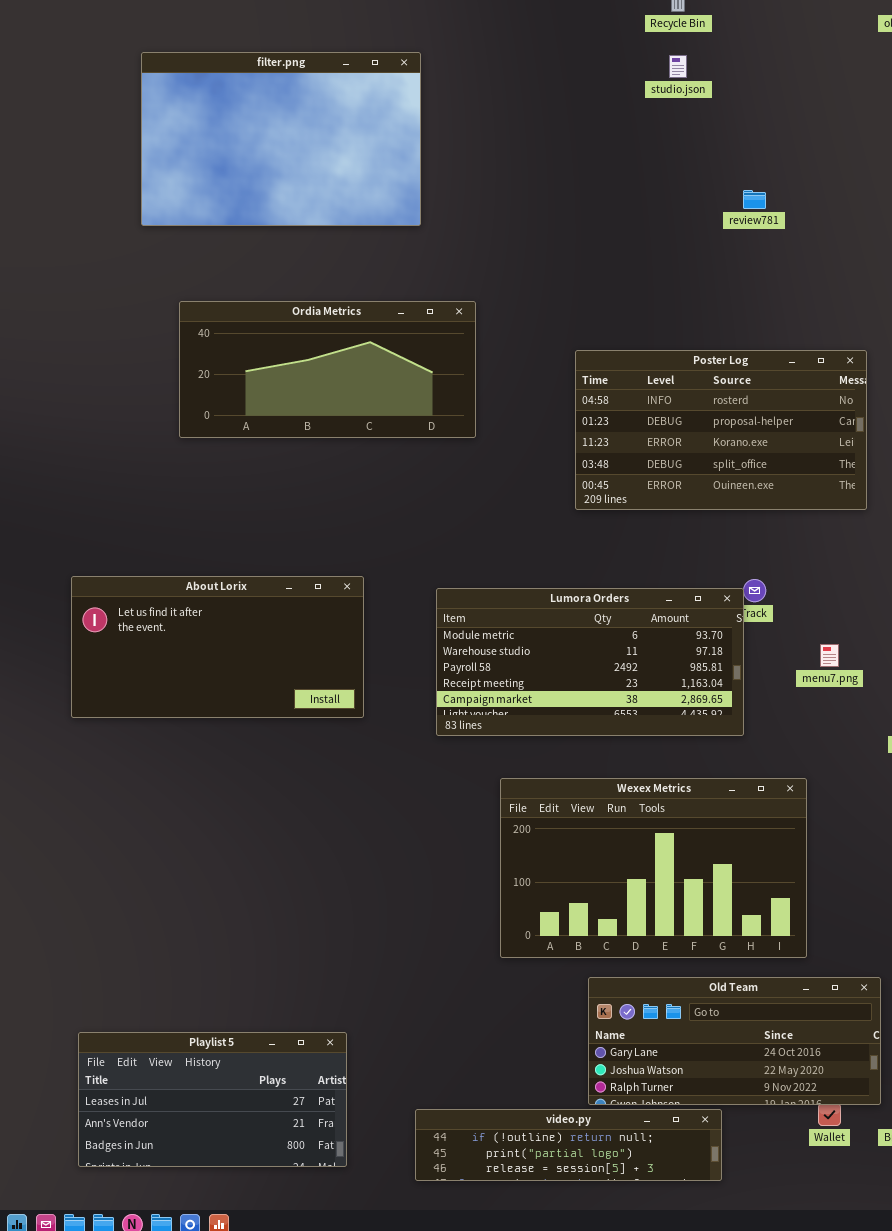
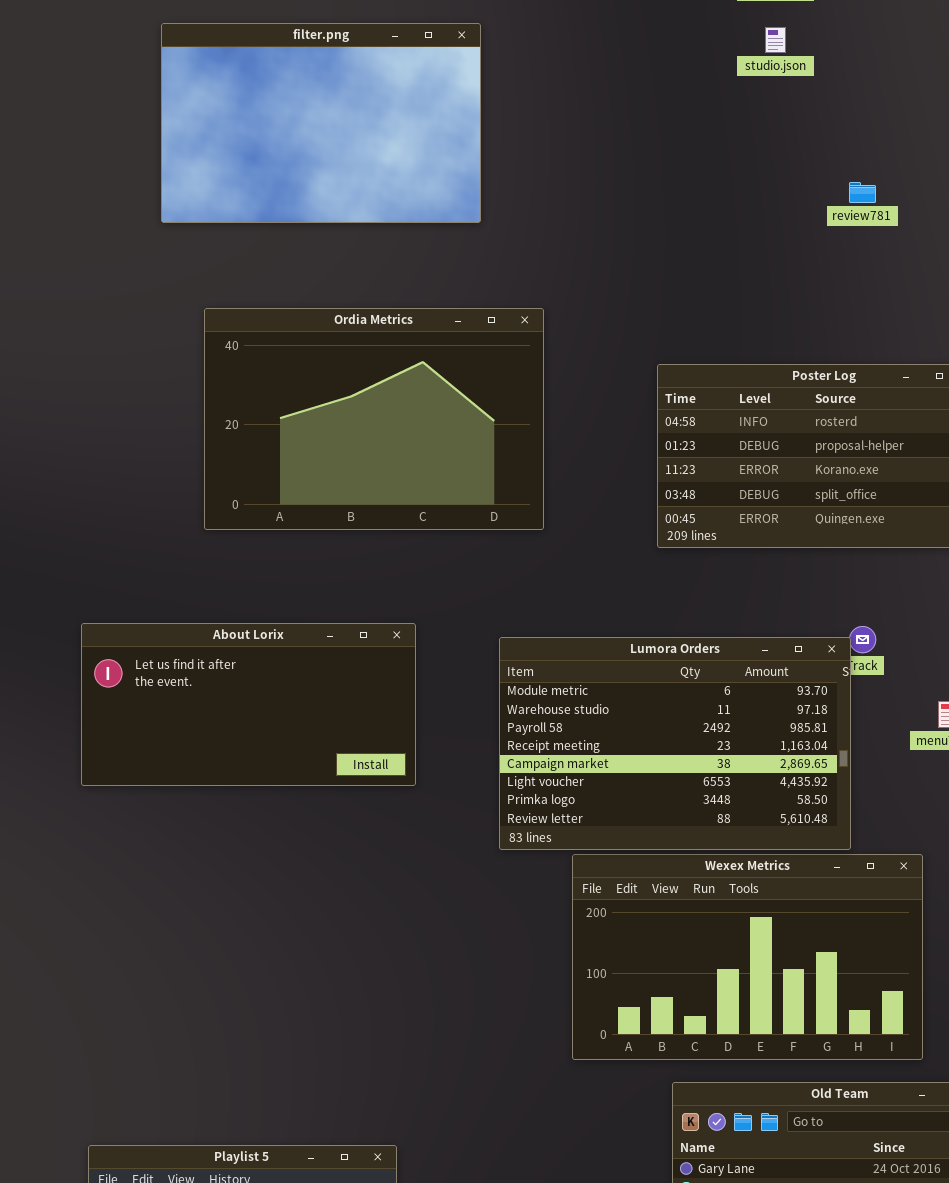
Ordia Metrics: [179,301,476,438] -> [204,308,544,530], resized
Lumora Orders: [436,588,744,736] -> [499,637,851,850], resized

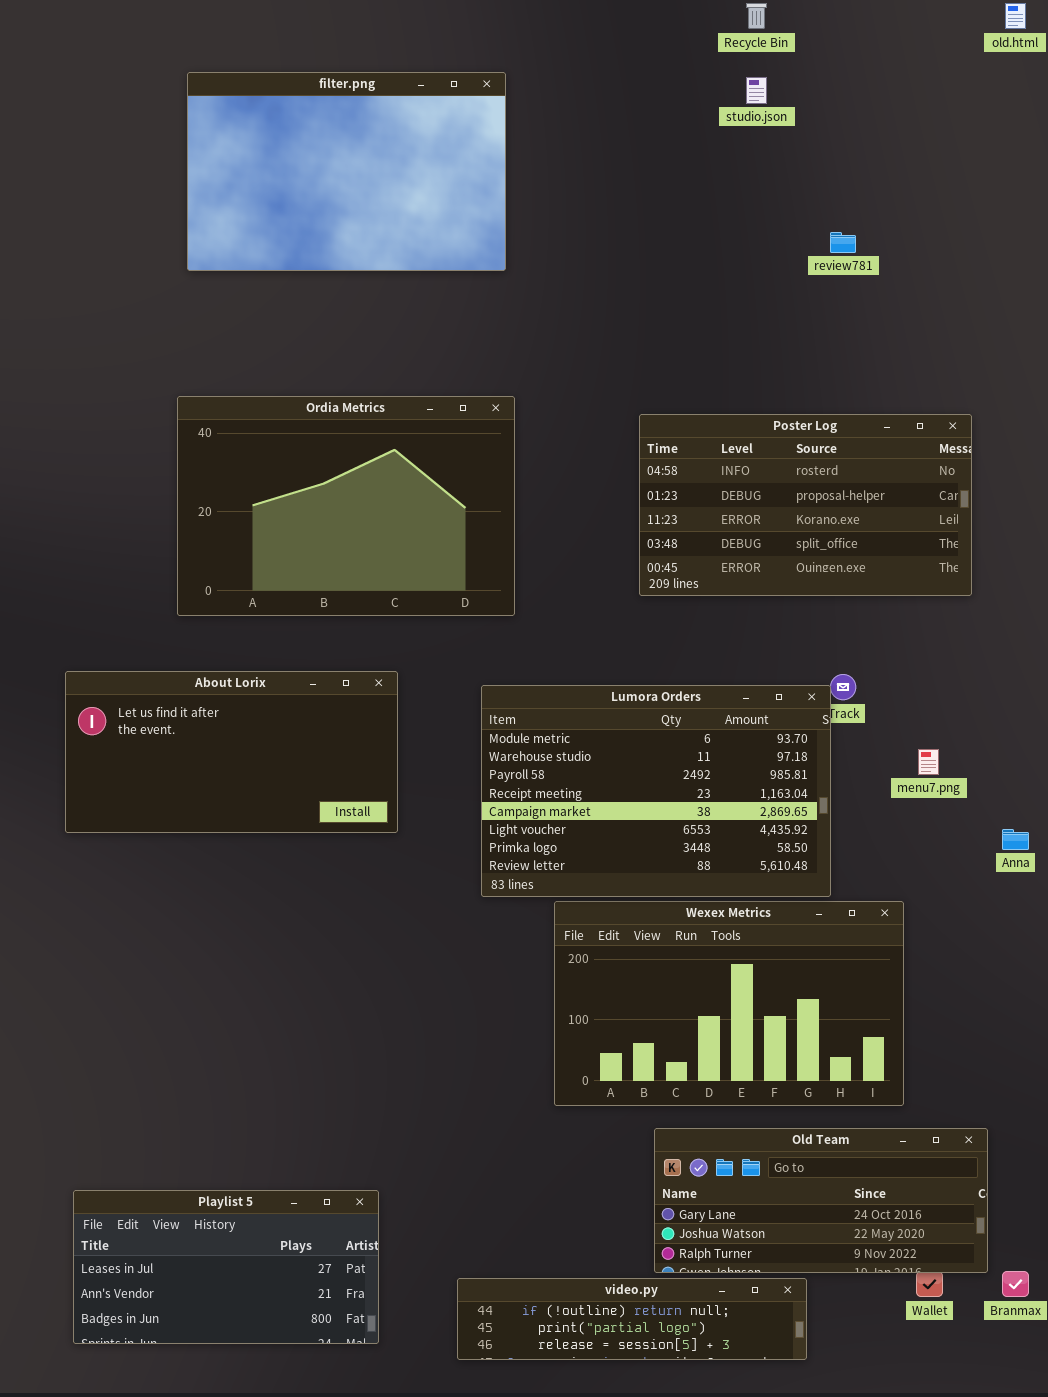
filter.png: [161,23,481,223] -> [187,72,506,271], moved
Ordia Metrics: [204,308,544,530] -> [177,396,515,616], moved

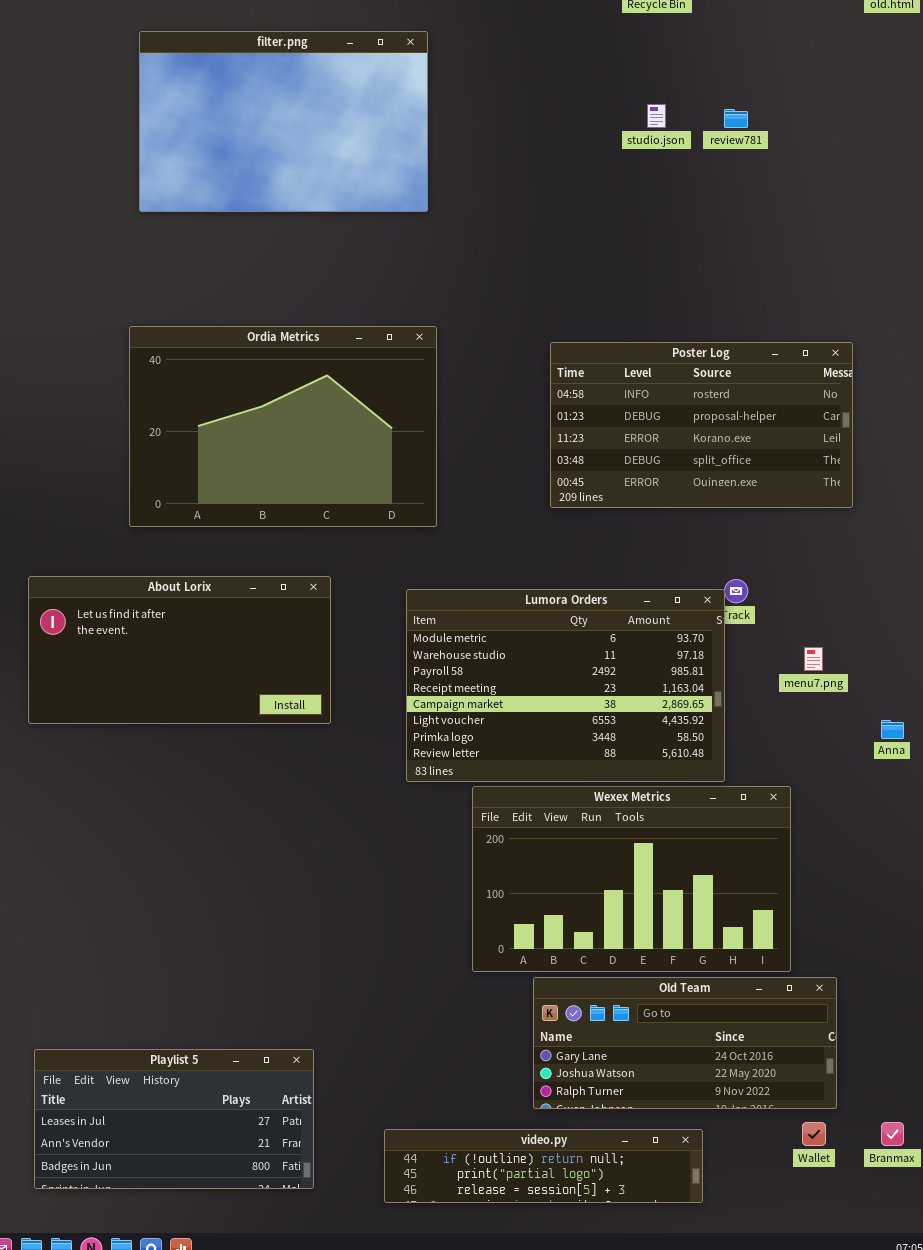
studio.json: [746,77,767,104] -> [647,104,666,128], moved
review781: [830,232,856,253] -> [724,109,748,128], moved
Old Team: [654,1128,988,1273] -> [533,977,837,1109], moved

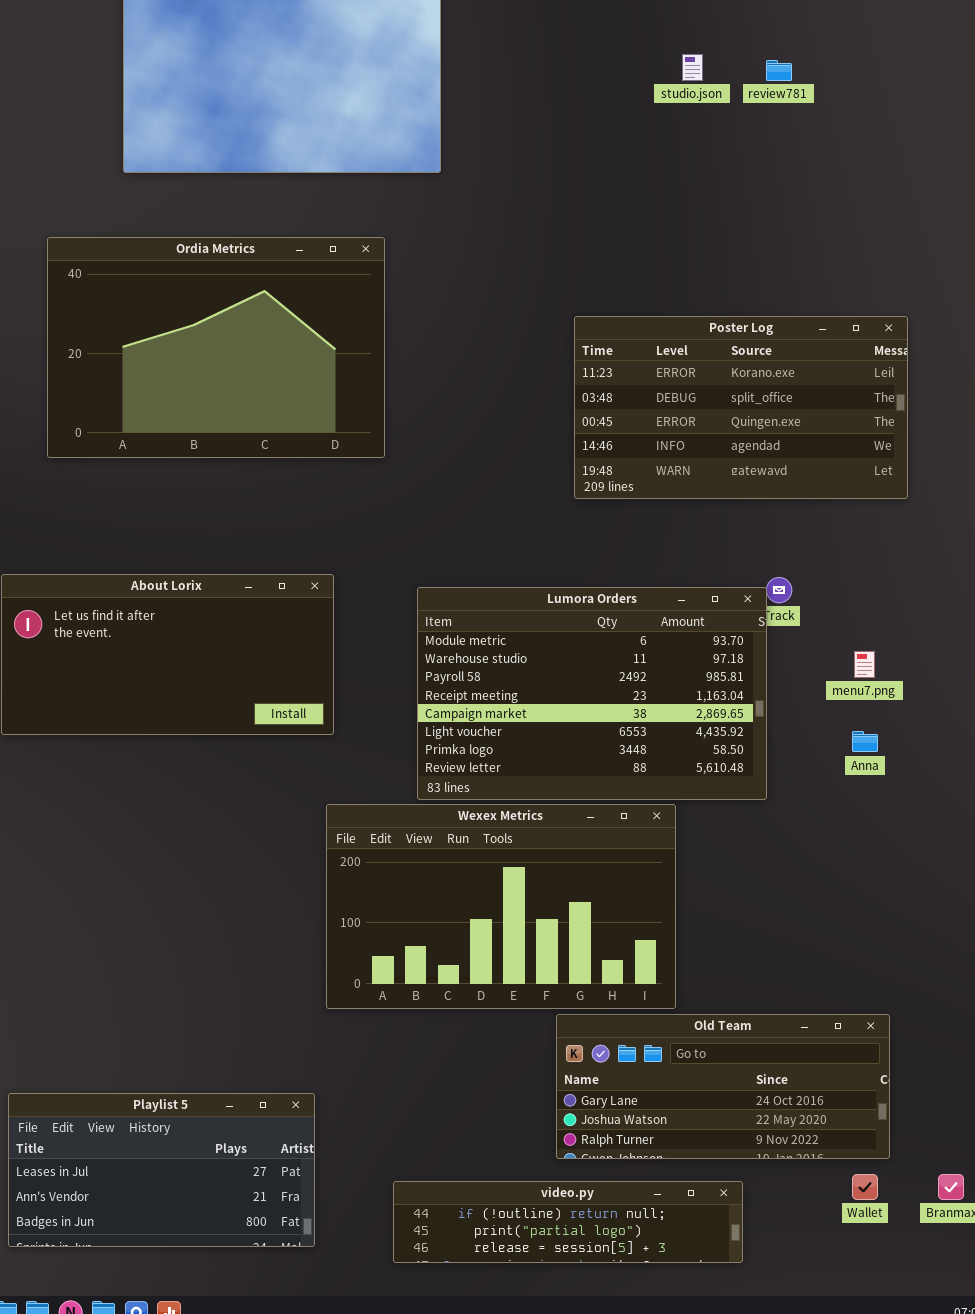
Ordia Metrics: [129,326,437,527] -> [47,237,385,458], moved
Poster Log: [550,342,853,508] -> [574,316,908,499], scrolled down 2 rows
Anna: [881,720,904,739] -> [852,731,878,752], moved
Wexex Metrics: [472,786,791,972] -> [326,804,676,1009], moved

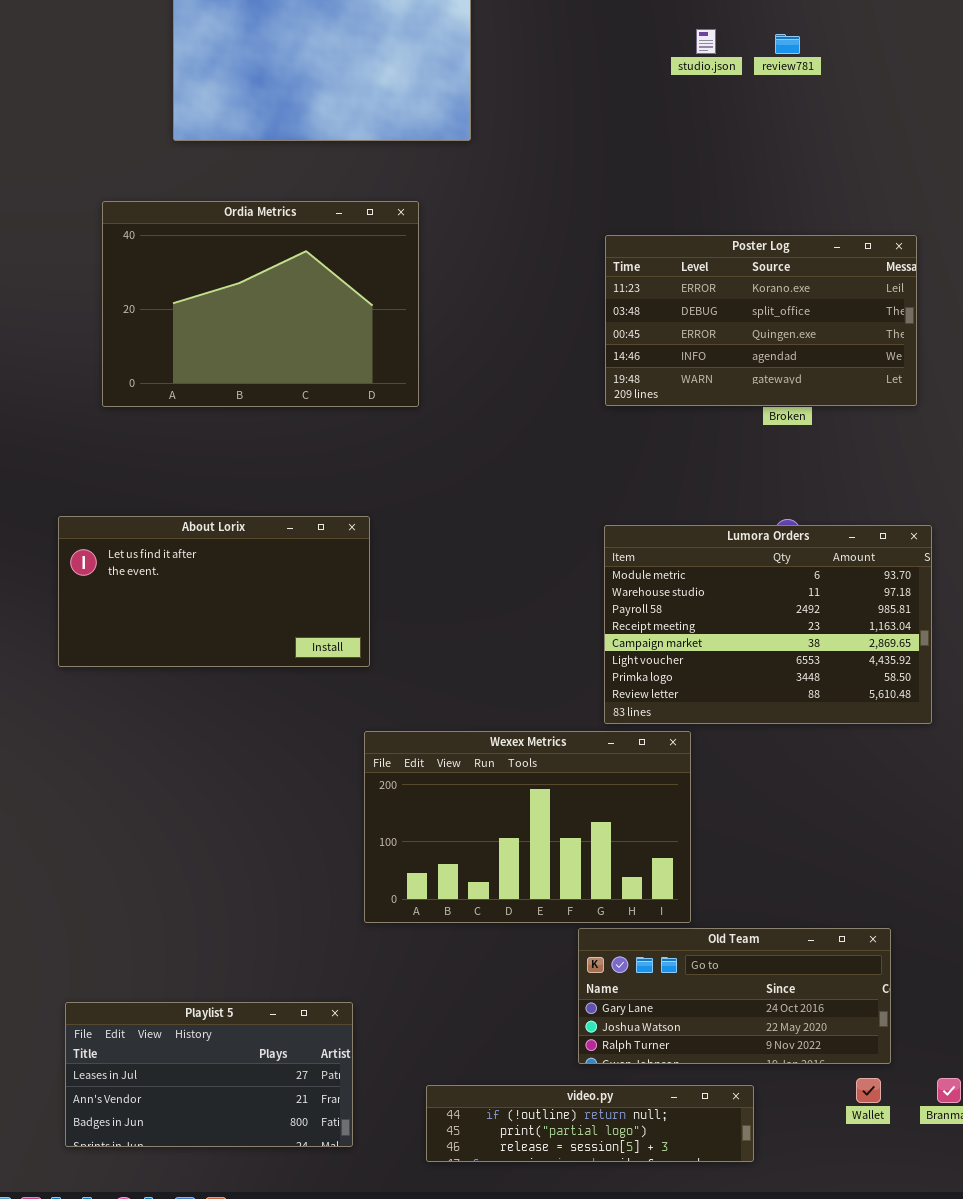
Poster Log: [574,316,908,499] -> [605,235,917,406], moved
Lumora Orders: [417,587,767,800] -> [604,525,932,724], moved

